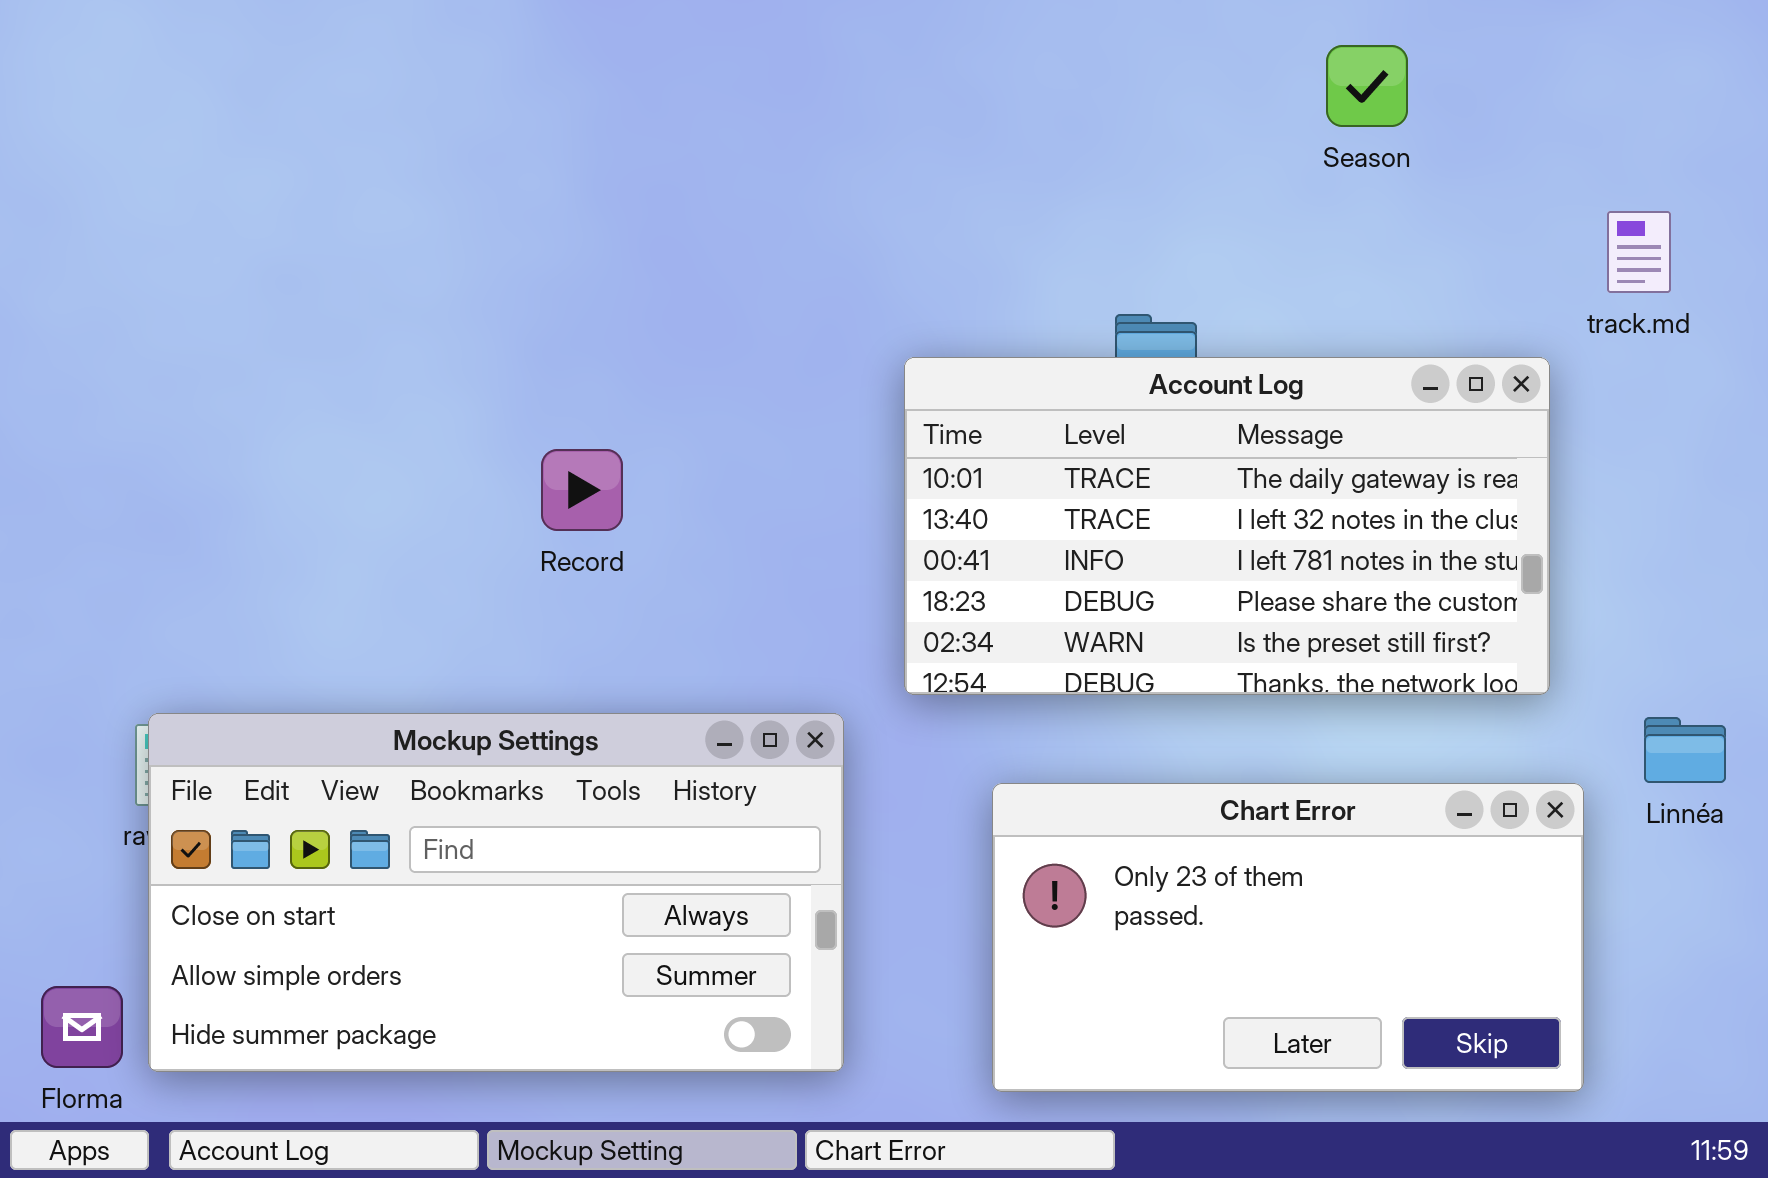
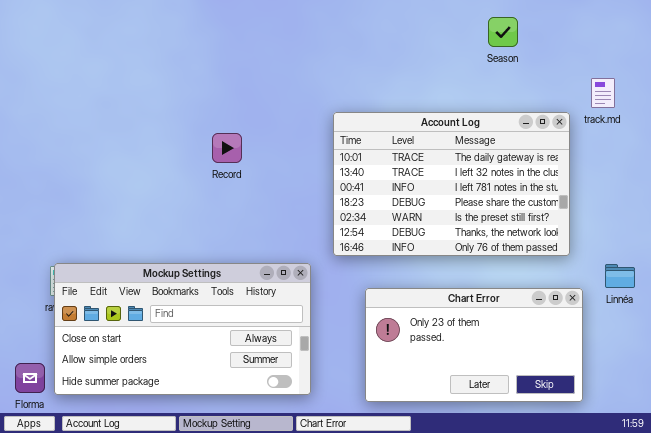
Account Log: [904,357,1550,695] -> [333,112,570,256], resized
Record: [541,449,623,531] -> [212,133,242,163], moved

